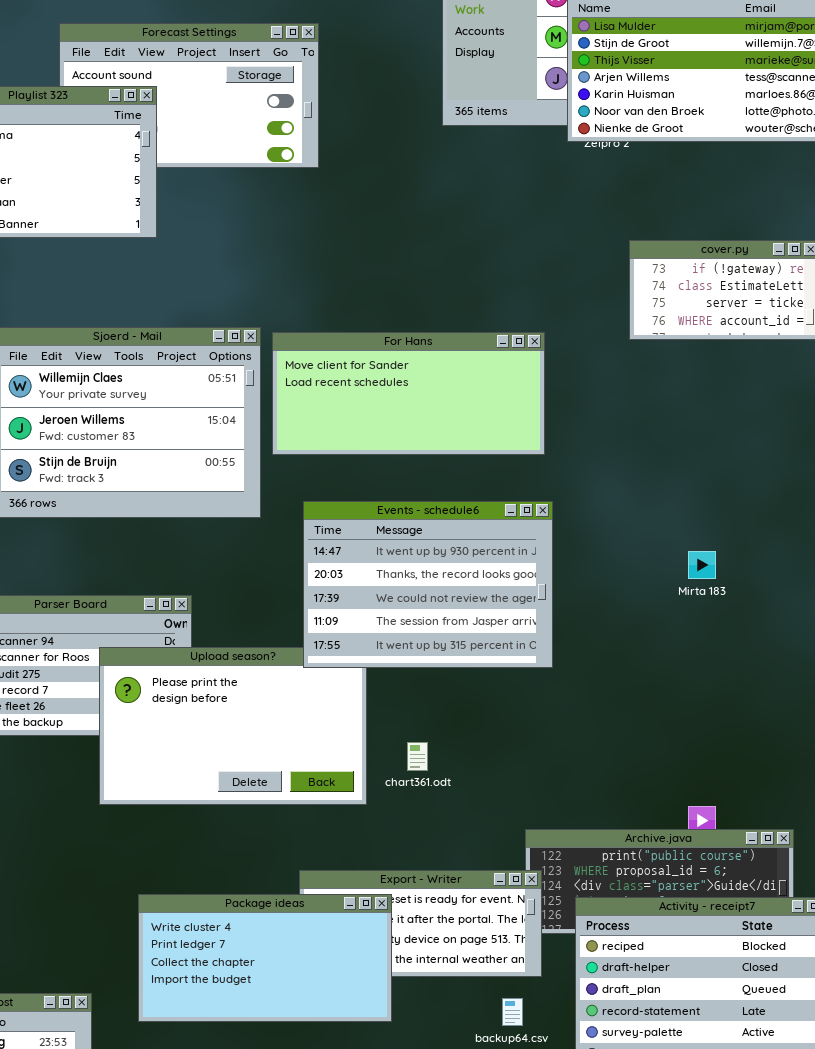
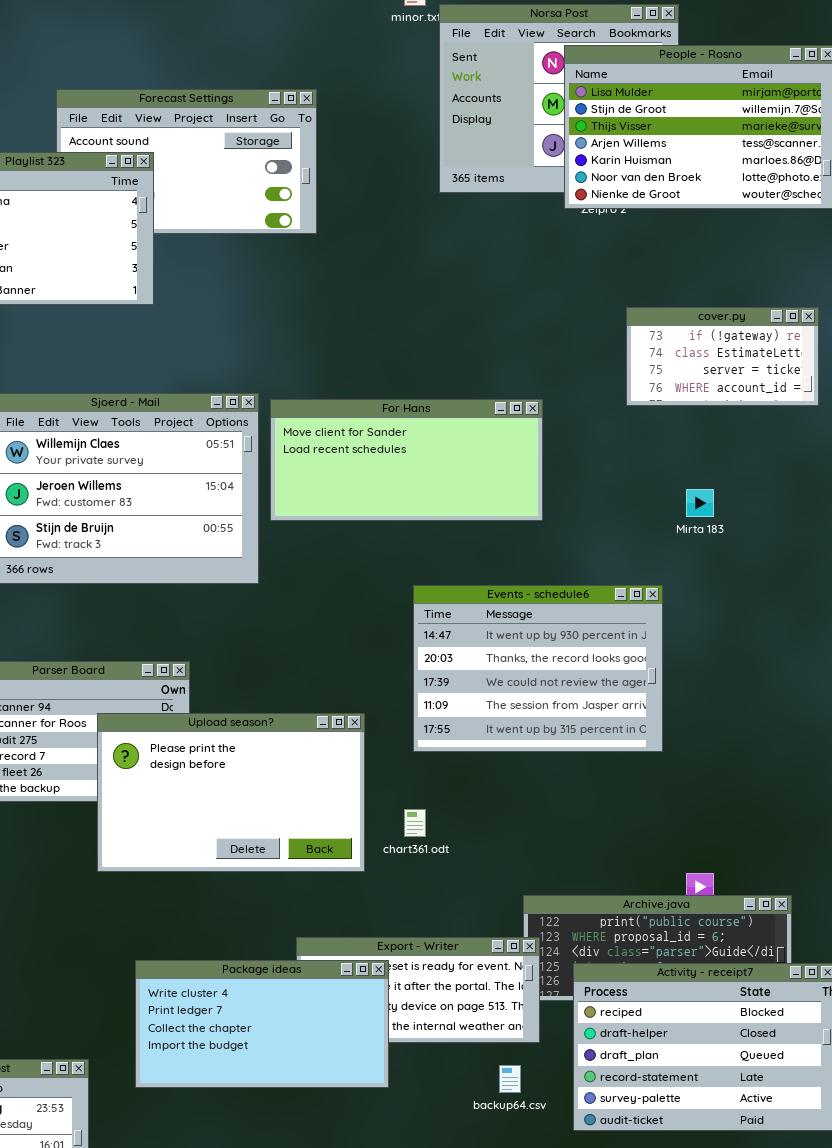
Events - schedule6: [303,501,553,668] -> [413,585,663,752], moved
Mirta 183: [688,551,716,579] -> [686,489,714,517], moved

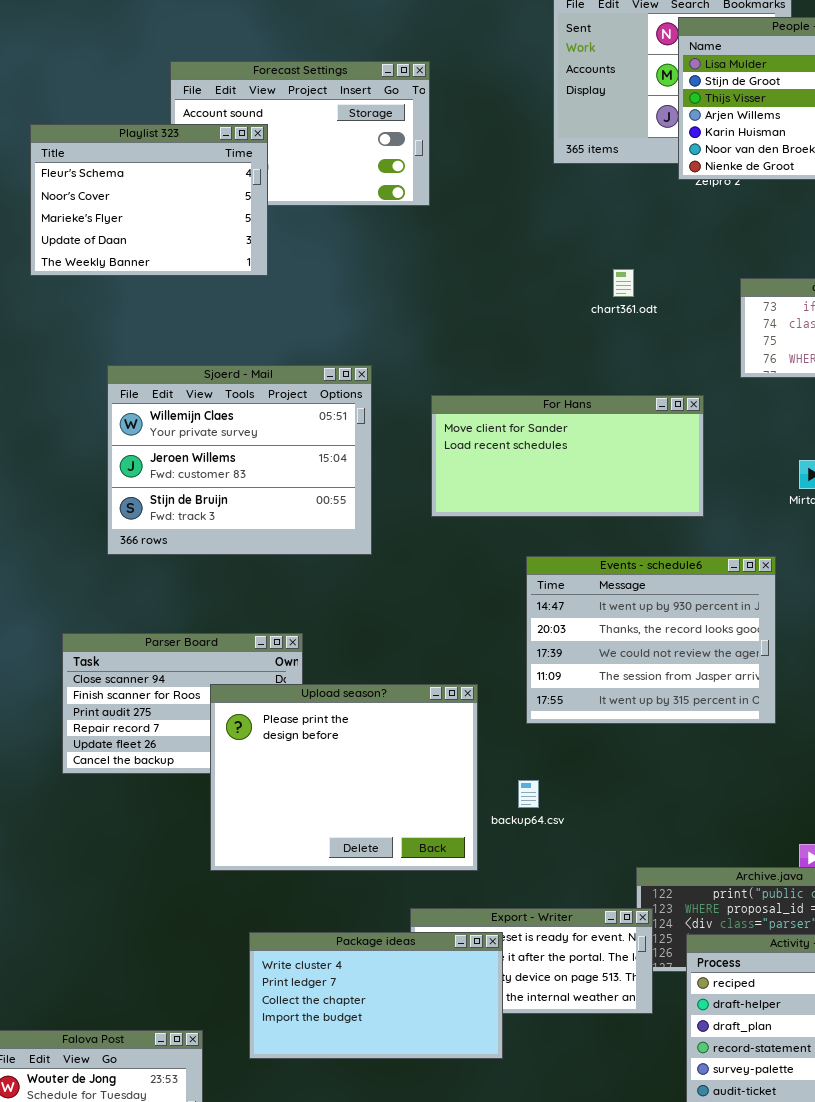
For Hans: [270,399,543,521] -> [431,395,704,517], moved
Upload season?: [97,713,365,872] -> [210,684,478,871], resized
chart361.odt: [404,809,426,837] -> [613,269,634,297], moved
backup64.csv: [499,1065,521,1093] -> [518,780,539,808], moved

